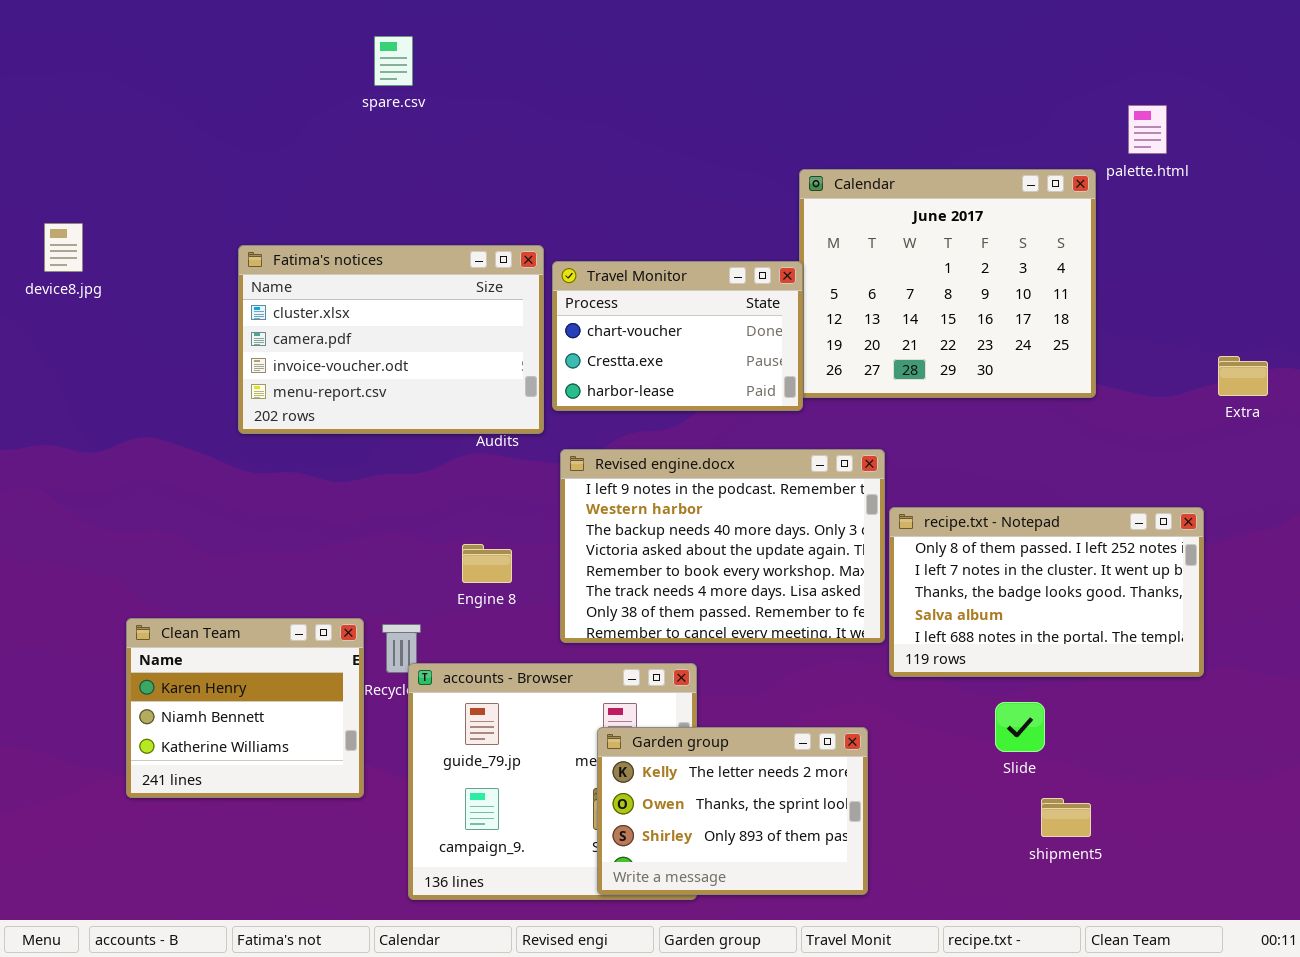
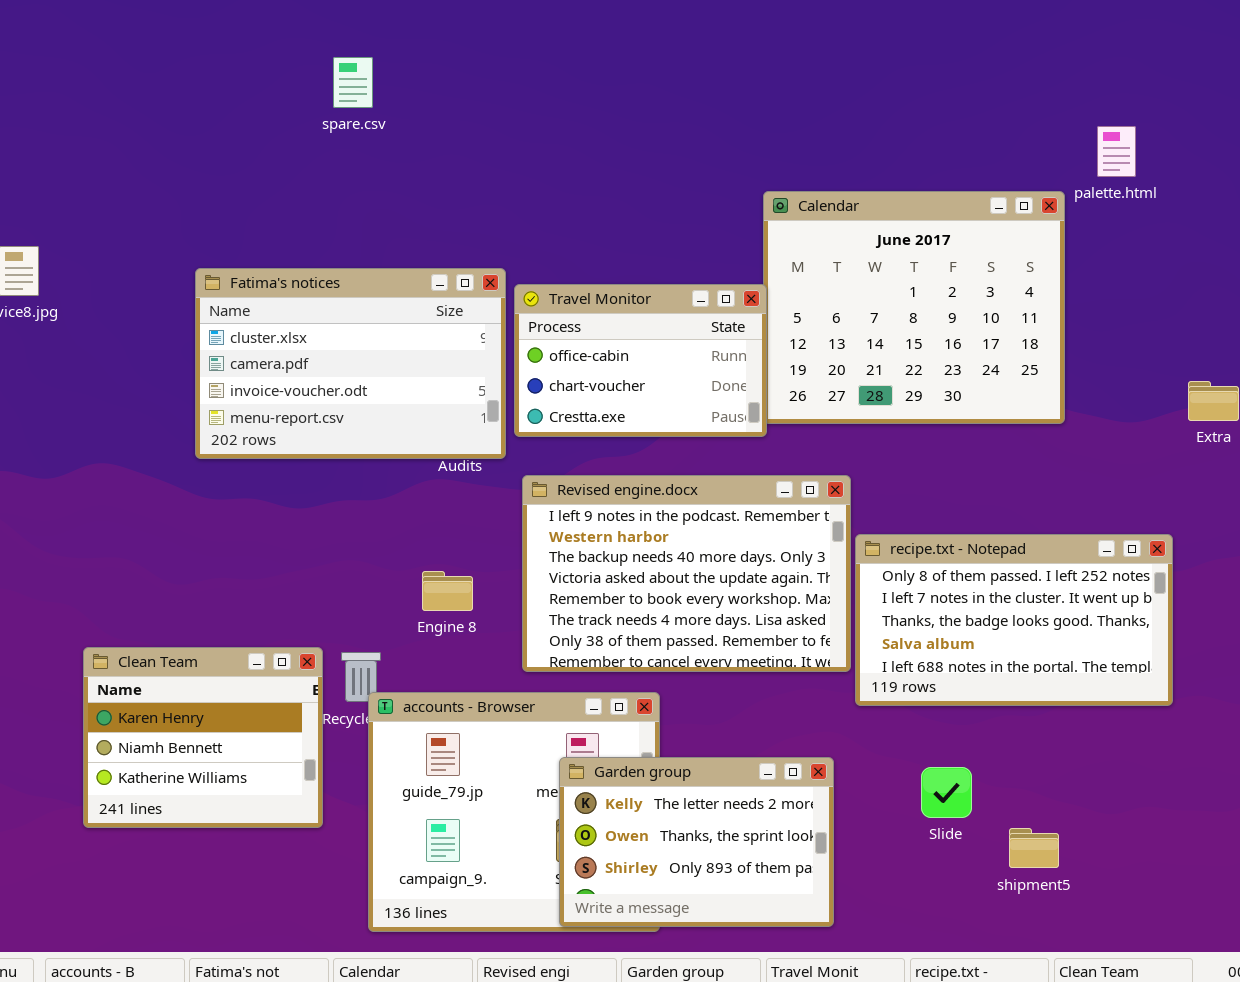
Travel Monitor: [552,261,803,411] -> [514,284,767,437], scrolled up 1 row
Slide: [995,702,1045,752] -> [921,767,972,818], moved

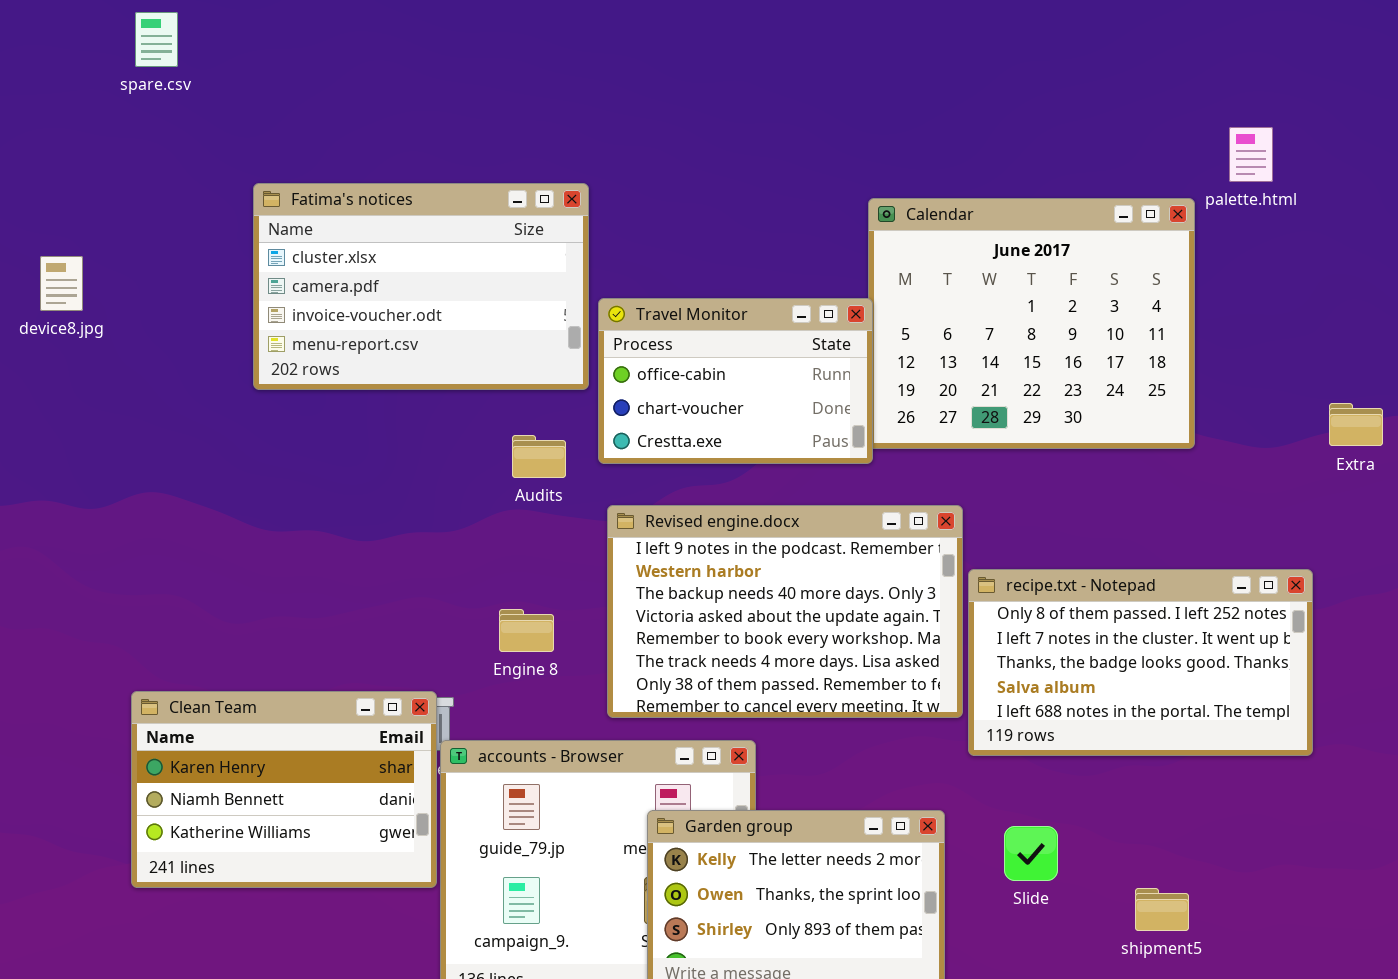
spare.csv: [333,57,373,108] -> [135,12,178,67], moved
Fatima's notices: [195,268,506,459] -> [253,183,589,390], moved
Clean Team: [83,647,323,828] -> [131,691,437,888], resized
Slide: [921,767,972,818] -> [1004,826,1058,881], moved

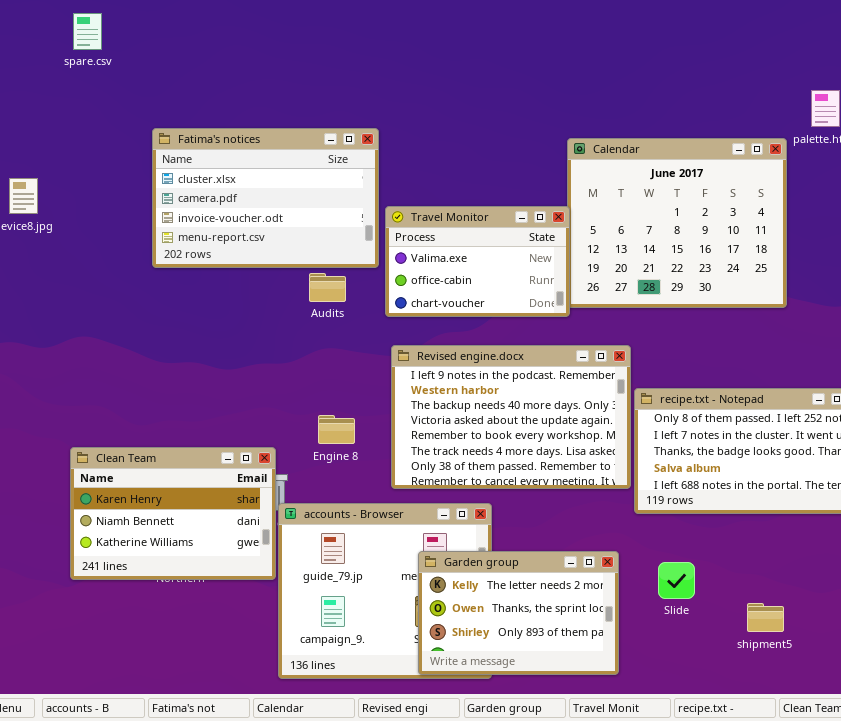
Travel Monitor: [598,298,873,464] -> [385,206,570,317], scrolled up 1 row
Audits: [512,435,566,478] -> [309,273,346,302], moved
Clean Team: [131,691,437,888] -> [70,447,276,580], moved

